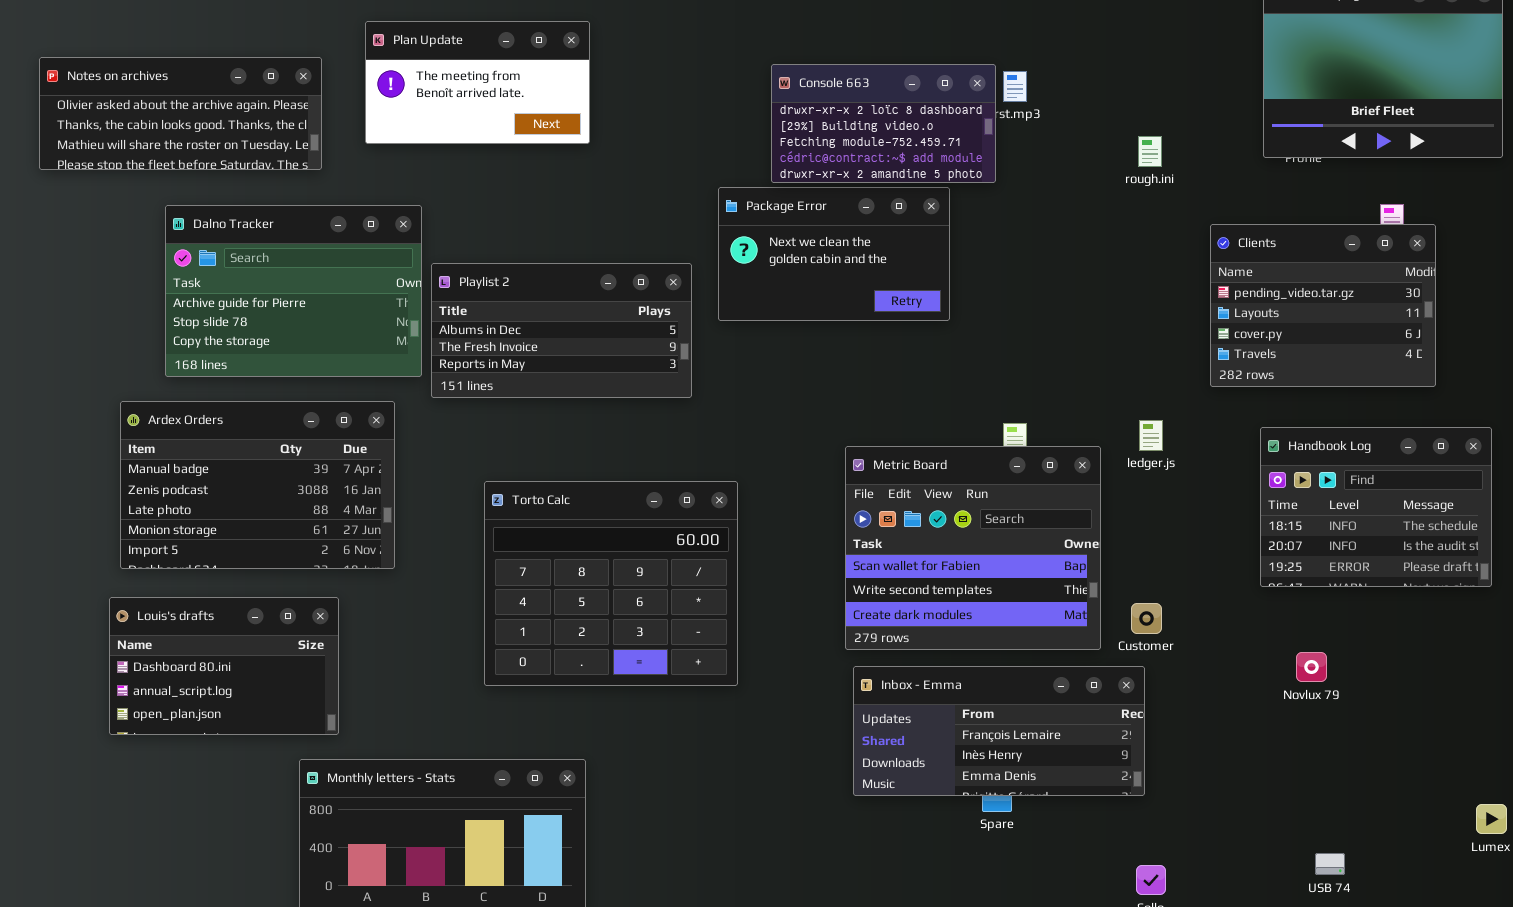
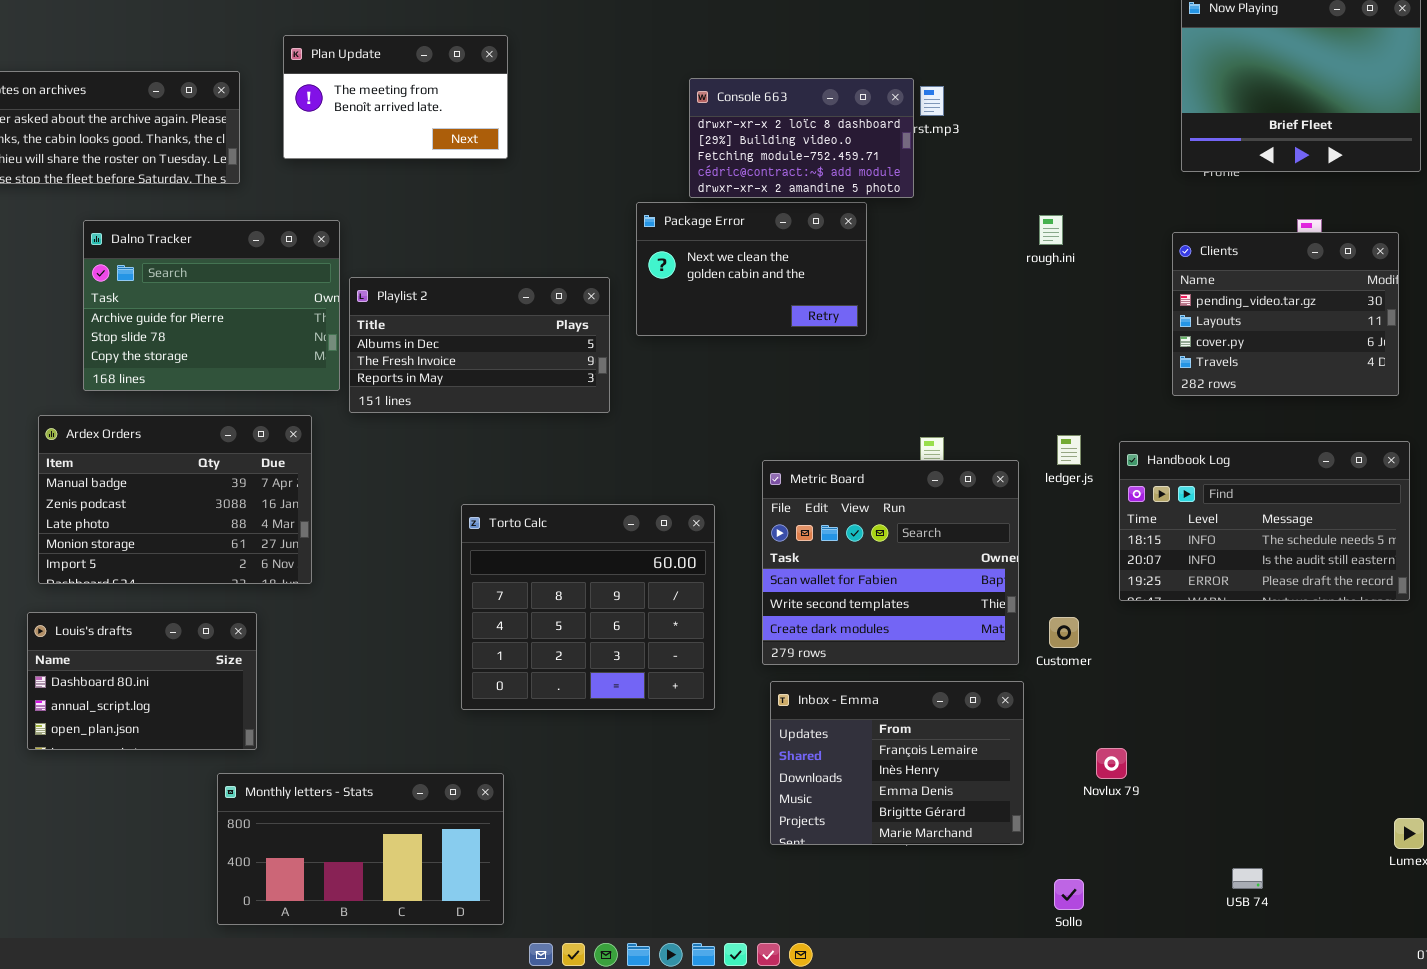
rough.ini: [1138,136,1162,167] -> [1039,215,1063,245], moved
Clients: [1210,224,1436,387] -> [1172,232,1399,396], moved
Handbook Log: [1260,427,1492,587] -> [1119,441,1410,601], resized
Torto Calc: [484,481,738,686] -> [461,504,715,710], moved
Novlux 79: [1296,652,1327,682] -> [1096,748,1127,779], moved
Inbox - Emma: [853,666,1145,796] -> [770,681,1024,845], resized

